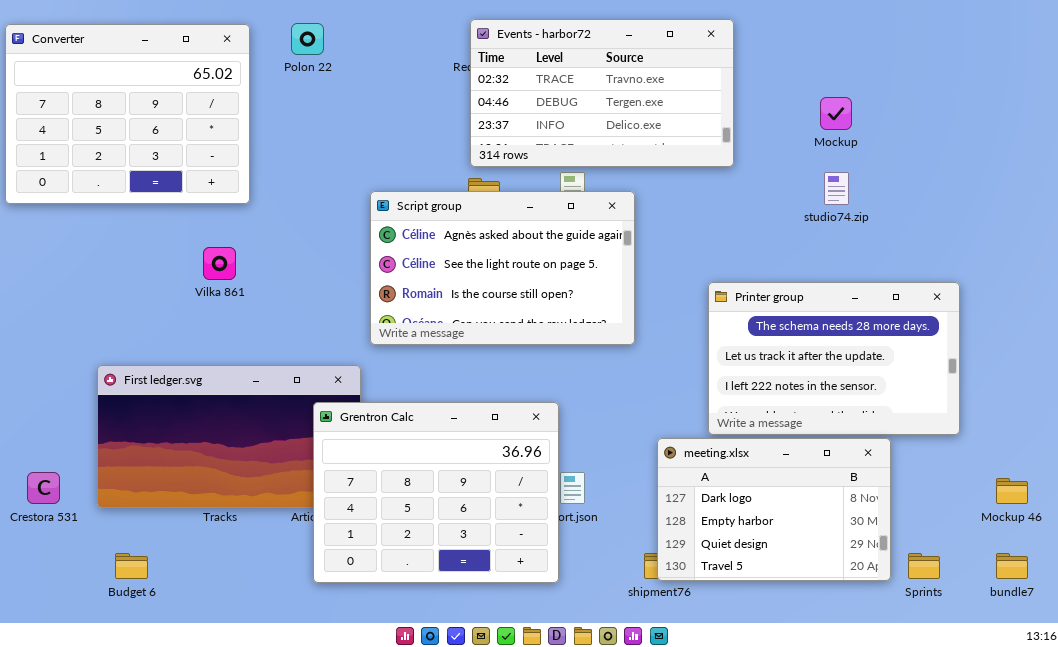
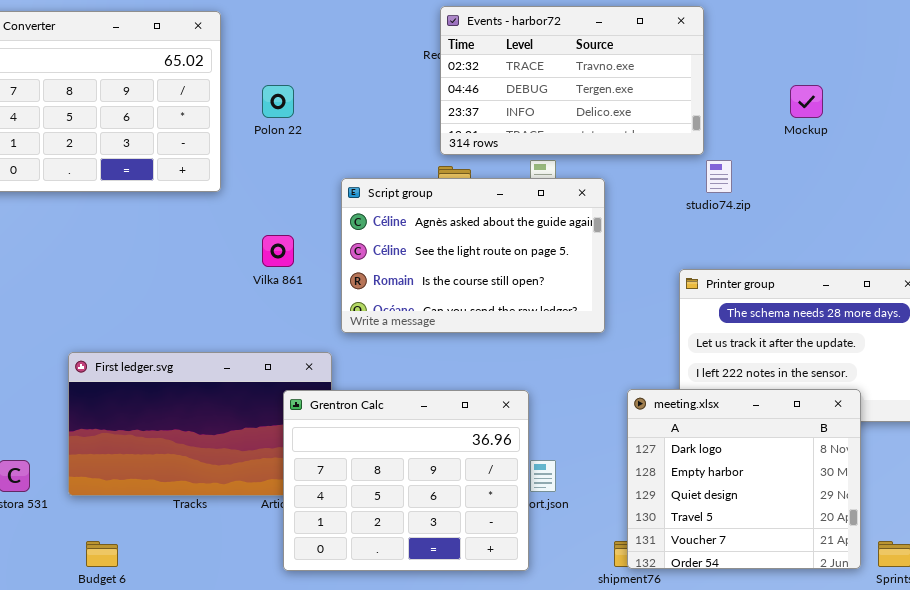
Polon 22: [291,23,324,55] -> [262,85,294,118], moved
studio74.zip: [824,172,849,205] -> [706,160,732,193], moved
Vilka 861: [203,247,236,280] -> [262,235,294,267], moved
meeting.xlsx: [657,438,891,581] -> [627,389,861,569], resized

